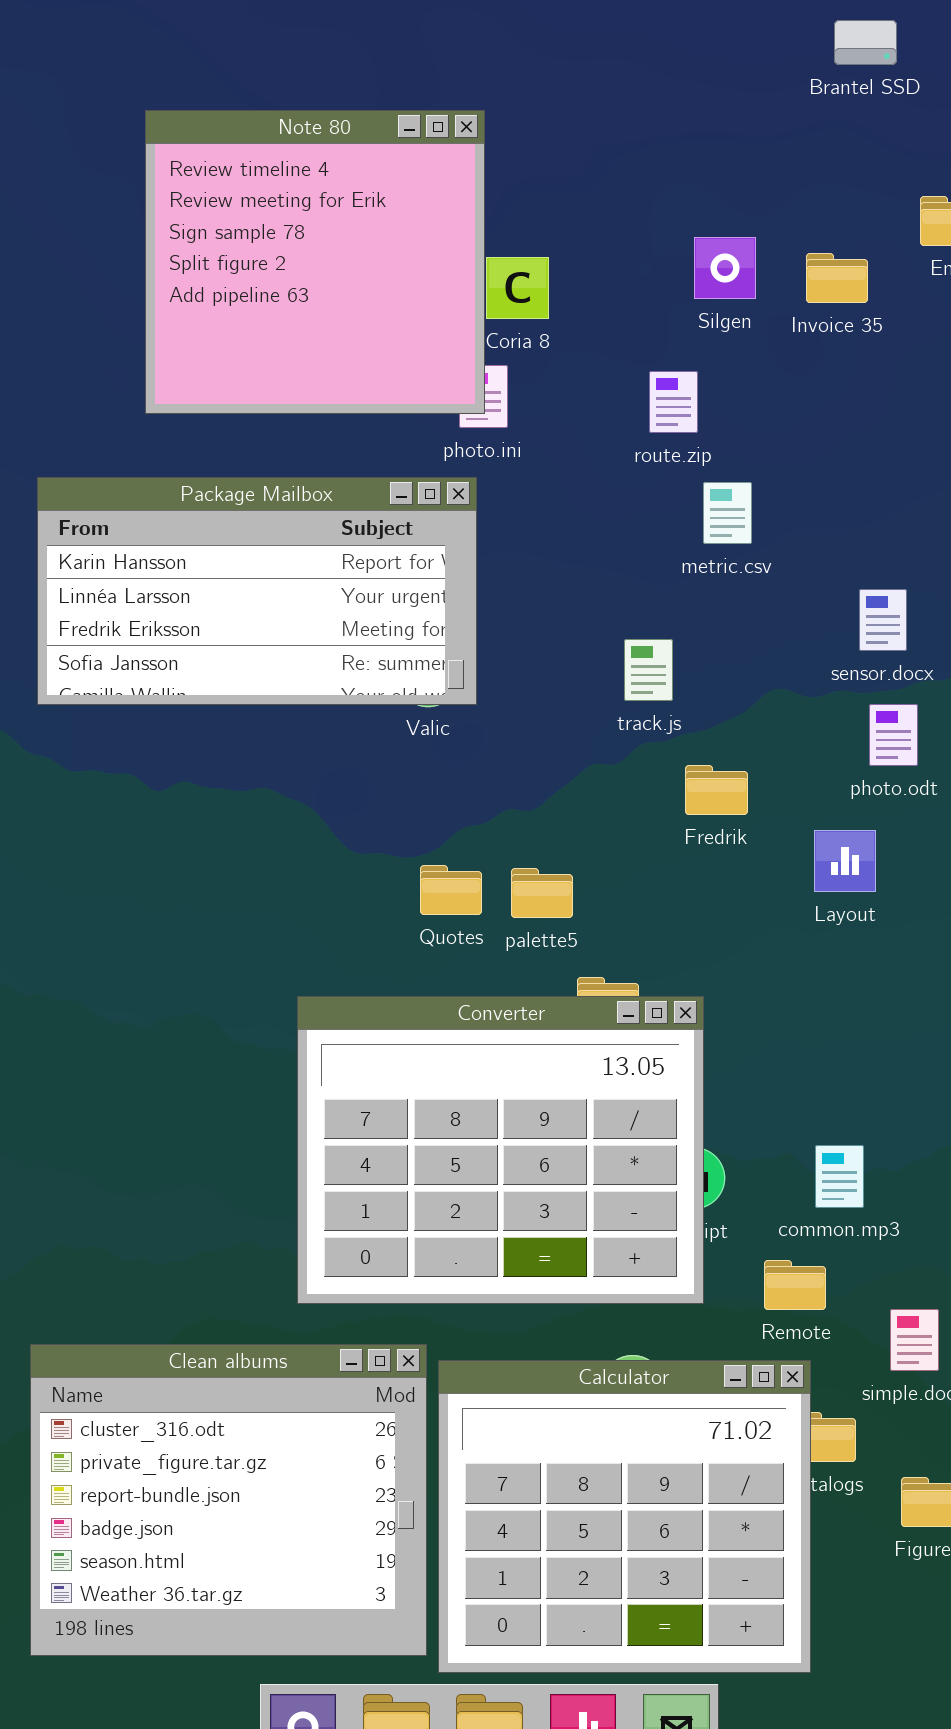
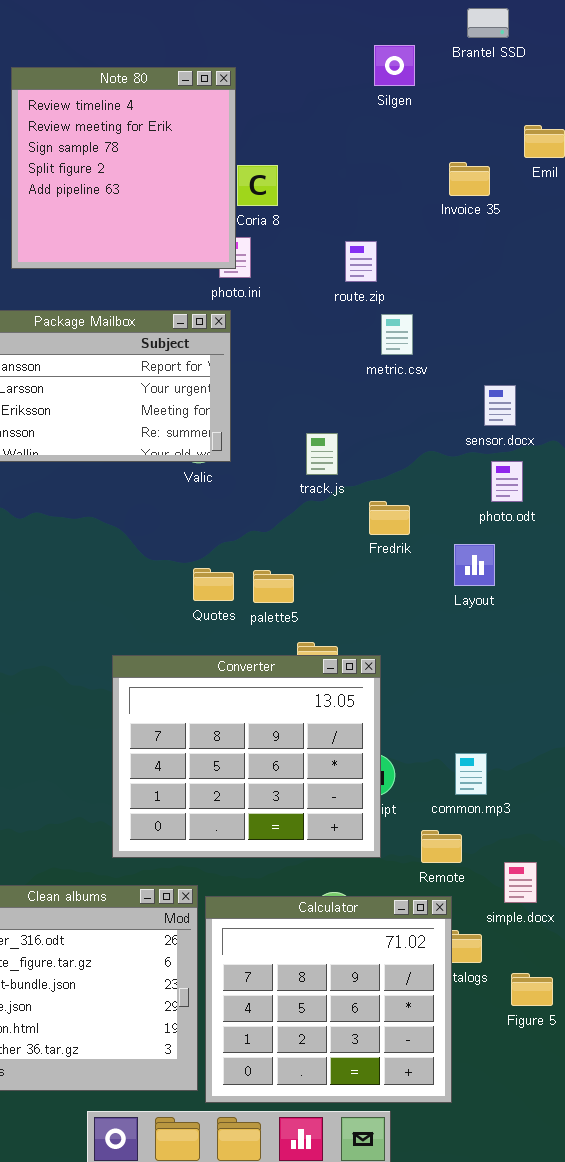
Silgen: [694,237,756,299] -> [374,45,415,86], moved
track.js: [624,639,673,701] -> [306,433,338,475], moved

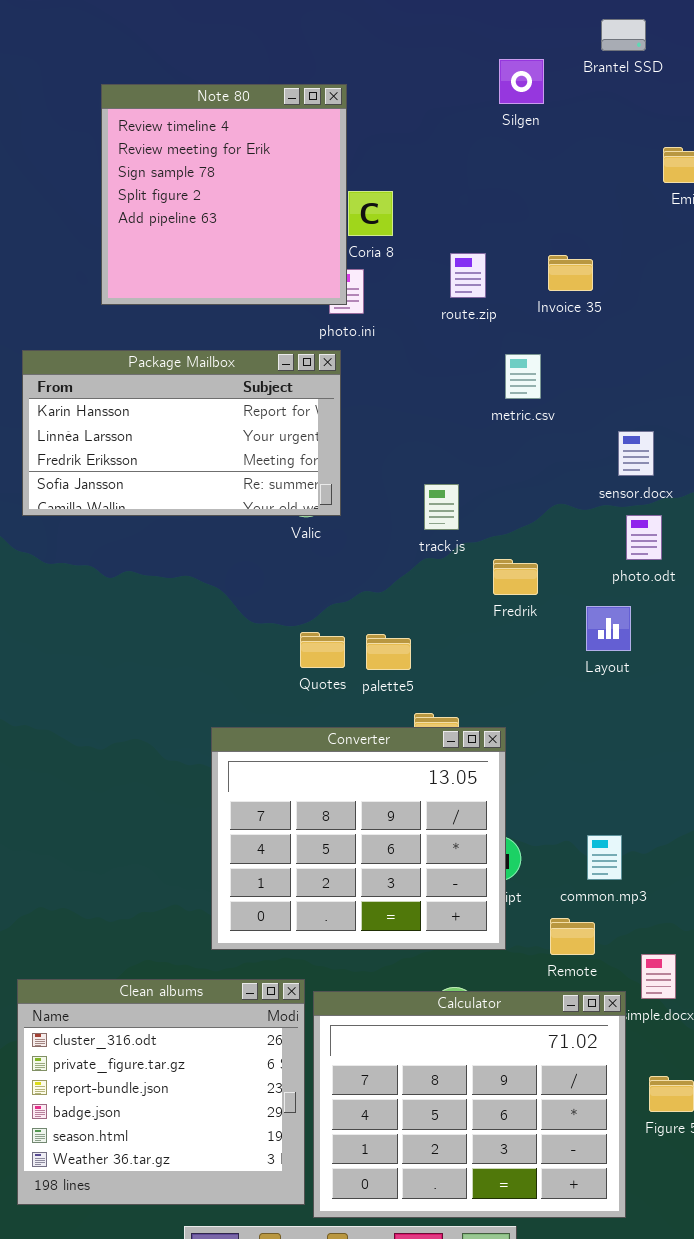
Invoice 35: [449,162,490,196] -> [548,255,593,291], moved
route.zip: [345,241,377,282] -> [450,253,486,298], moved
Calculator: [205,896,452,1103] -> [313,991,626,1218], resized

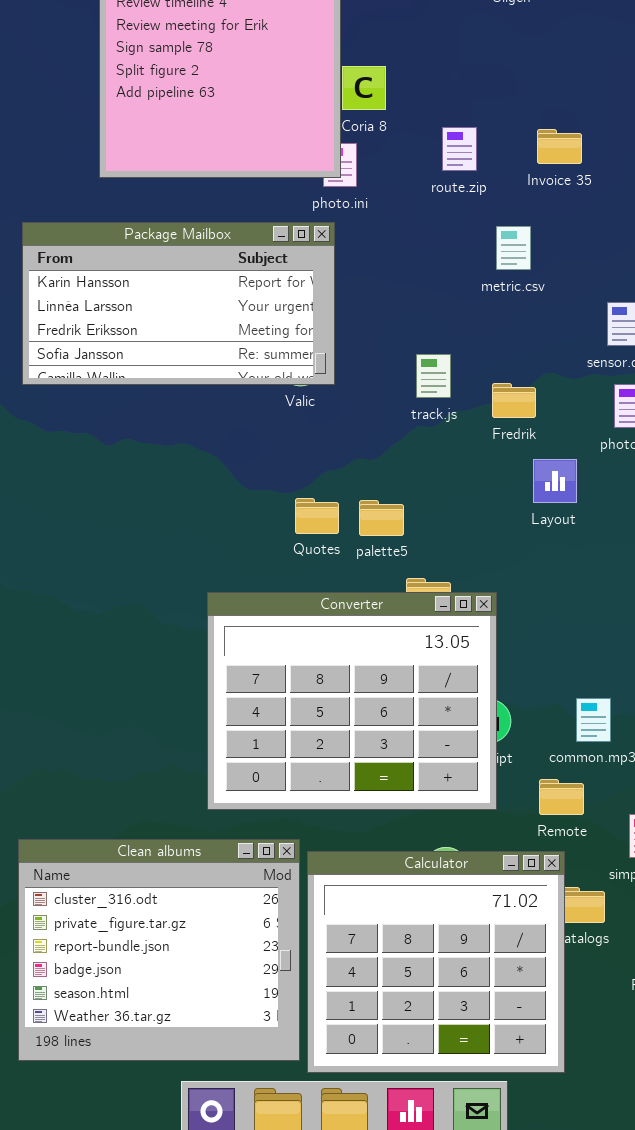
Fredrik: [493,559,538,595] -> [492,383,536,418], moved
Layout: [586,606,631,651] -> [533,459,577,503], moved
Calculator: [313,991,626,1218] -> [307,851,565,1073], resized

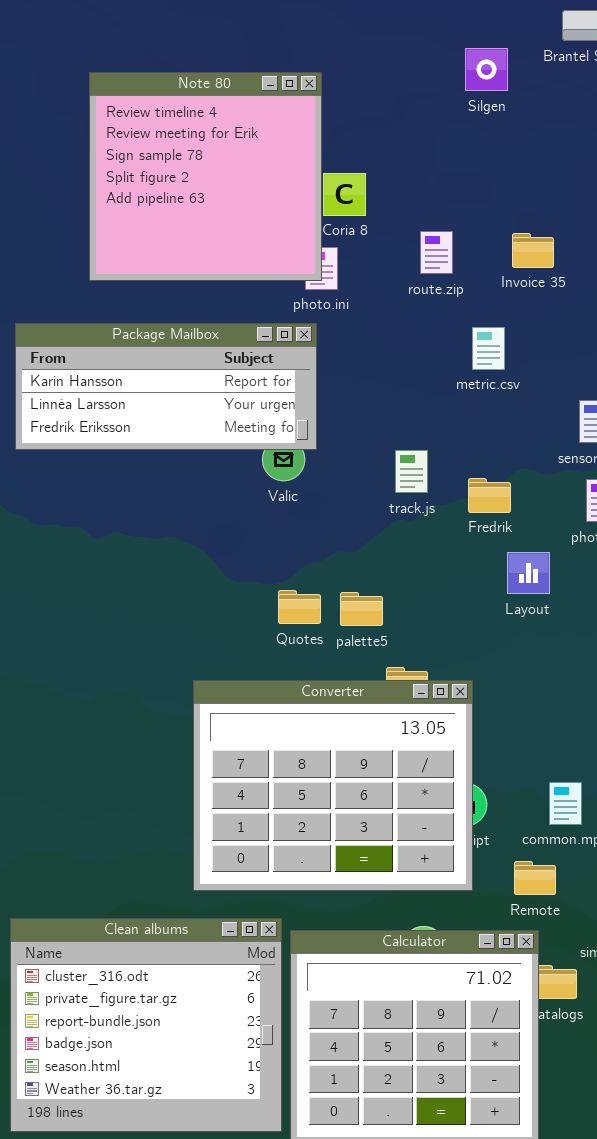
Package Mailbox: [22,222,335,385] -> [15,323,317,450], resized

